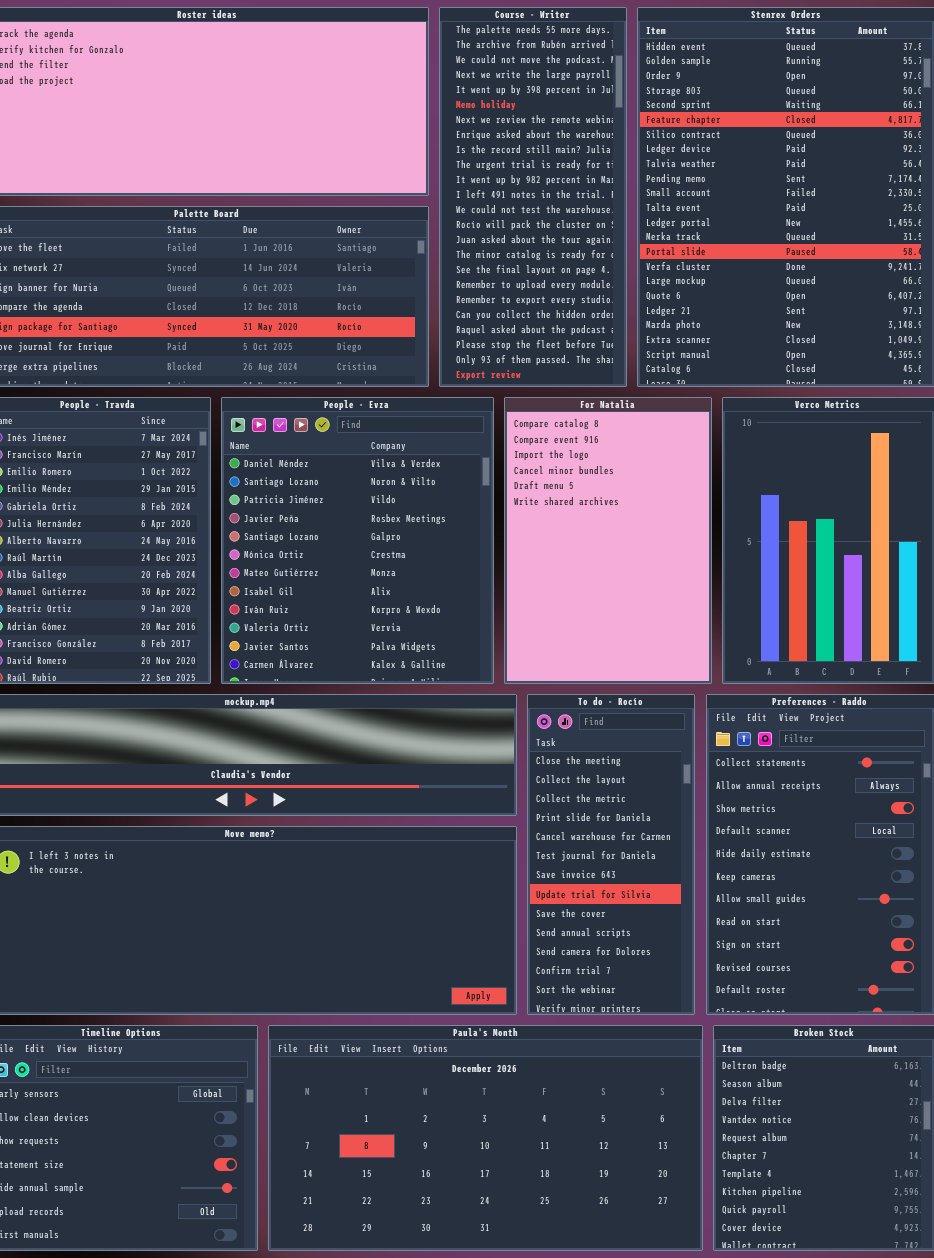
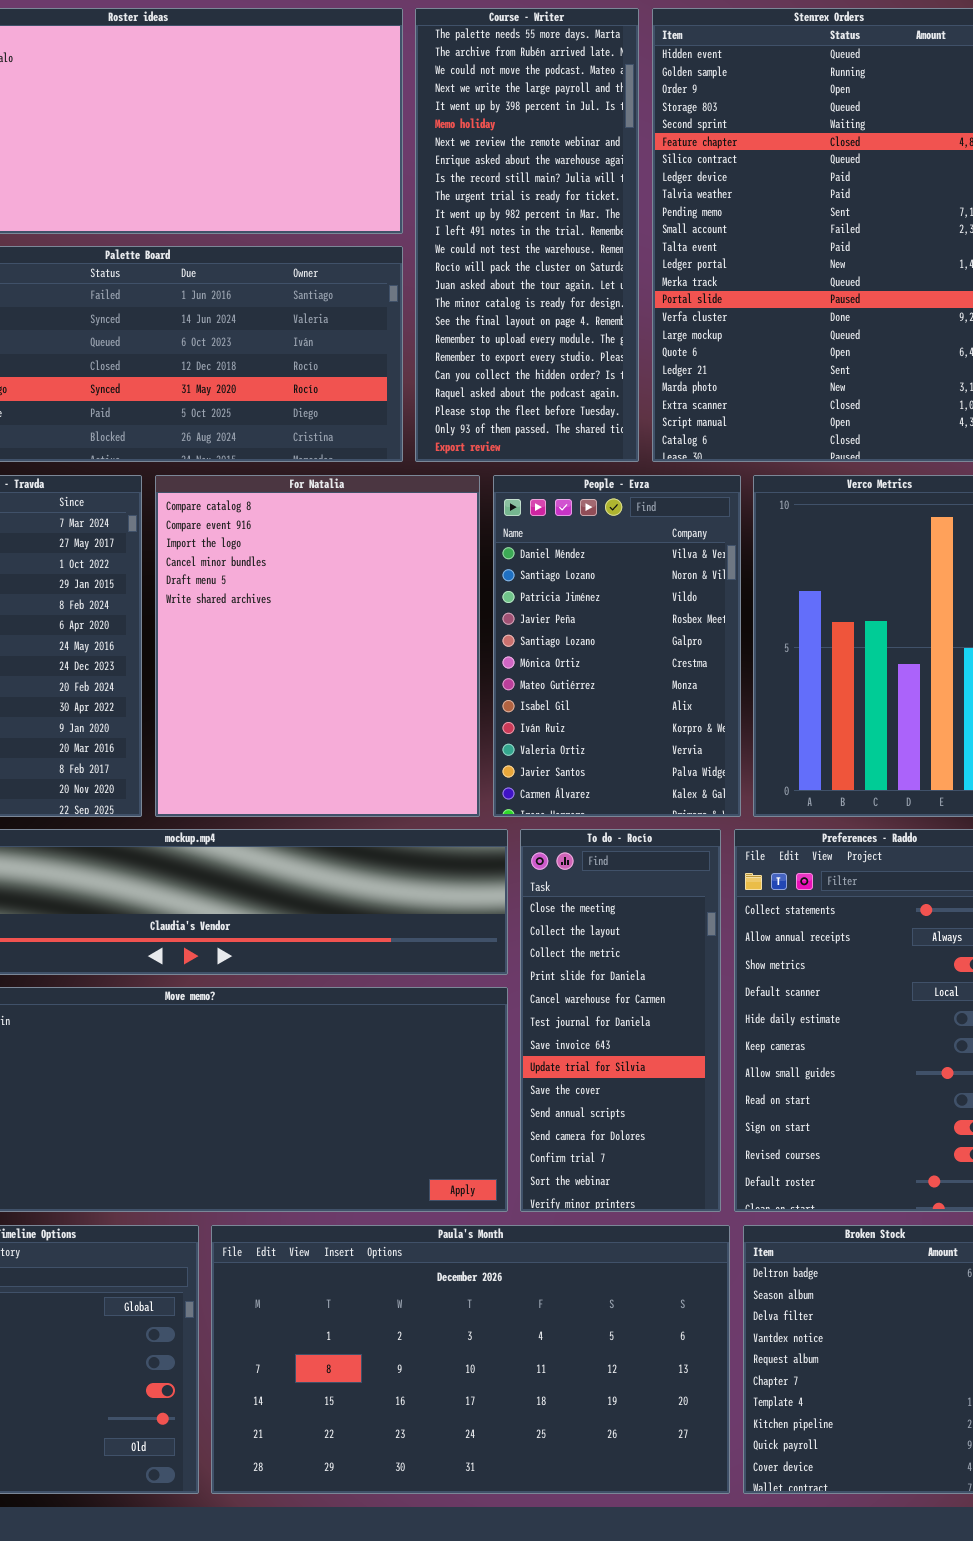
People - Evza: [221,397,494,684] -> [493,475,741,817], moved, resized
For Natalia: [504,397,712,684] -> [155,475,480,817], moved, resized

